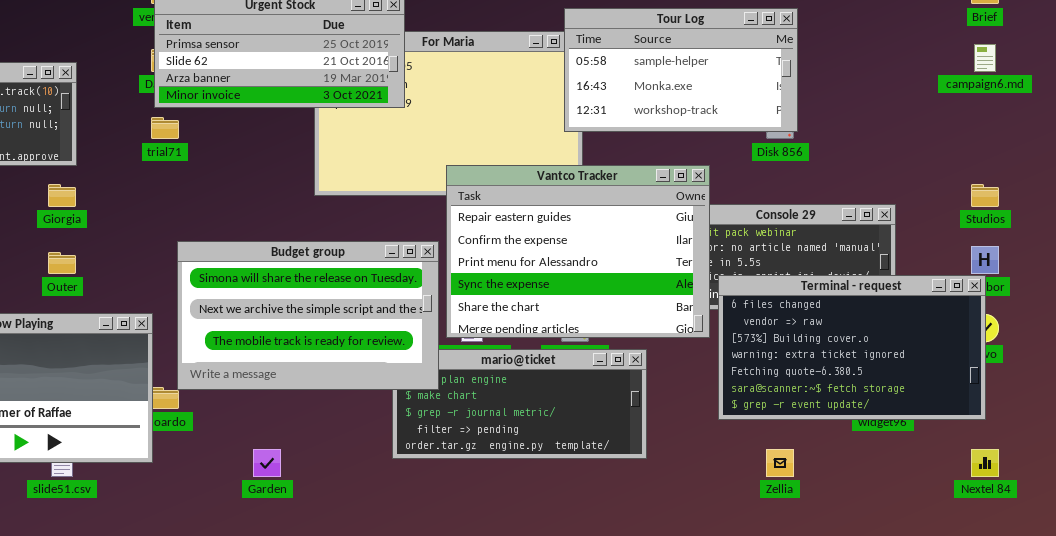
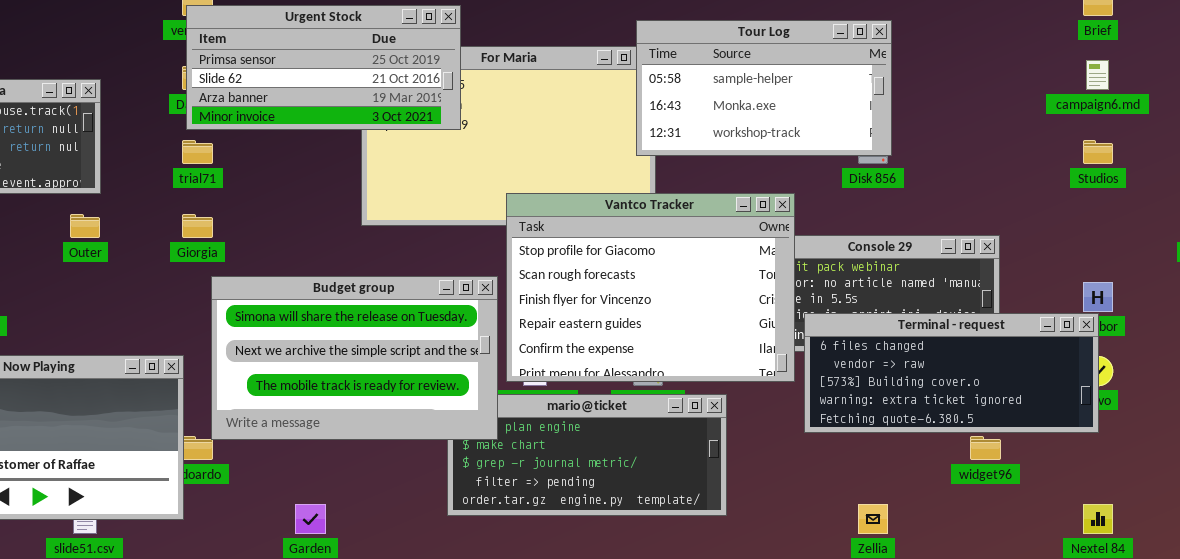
Vantco Tracker: [446,165,710,338] -> [506,193,795,382], scrolled up 3 rows
Giorgia: [48,184,76,207] -> [182,214,213,238], moved
Studios: [971,184,999,207] -> [1083,140,1113,164], moved
Outer: [48,252,76,274] -> [70,214,100,238], moved
Terminal - request: [718,275,986,420] -> [804,313,1099,433], resized

